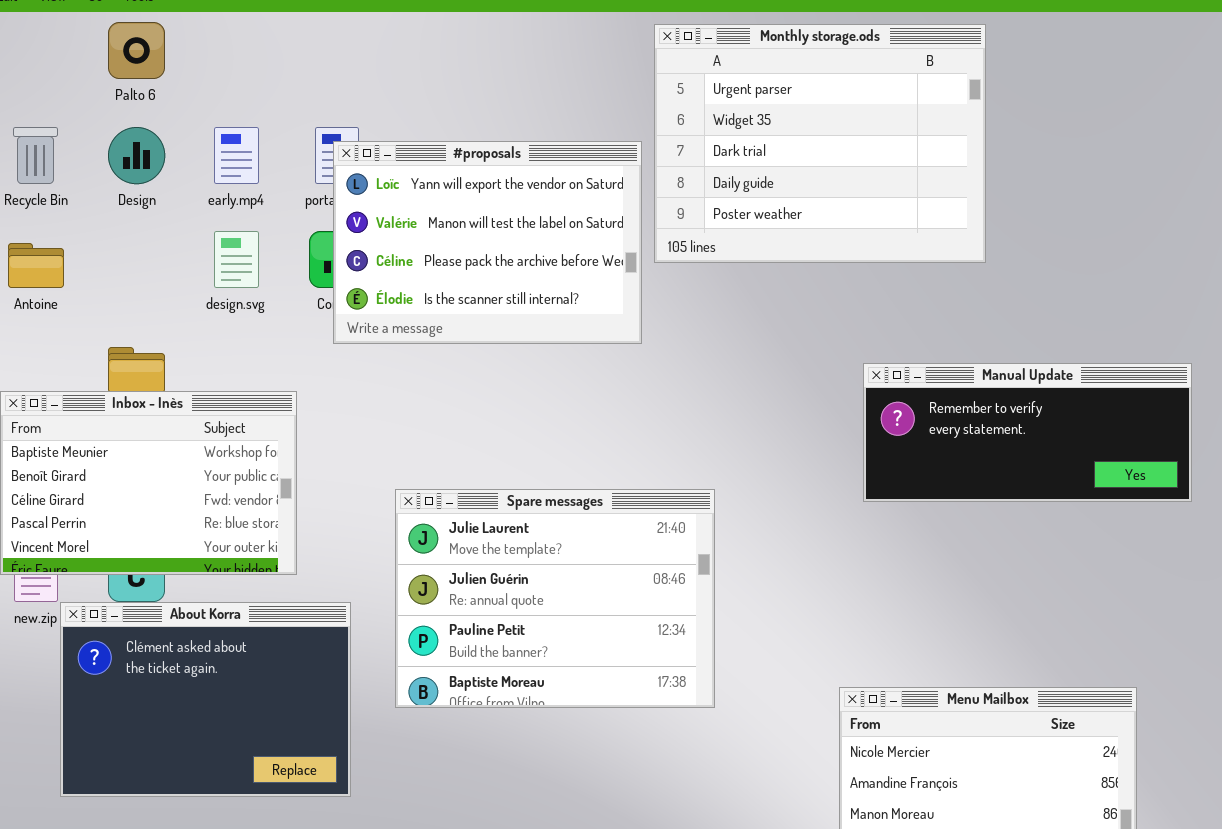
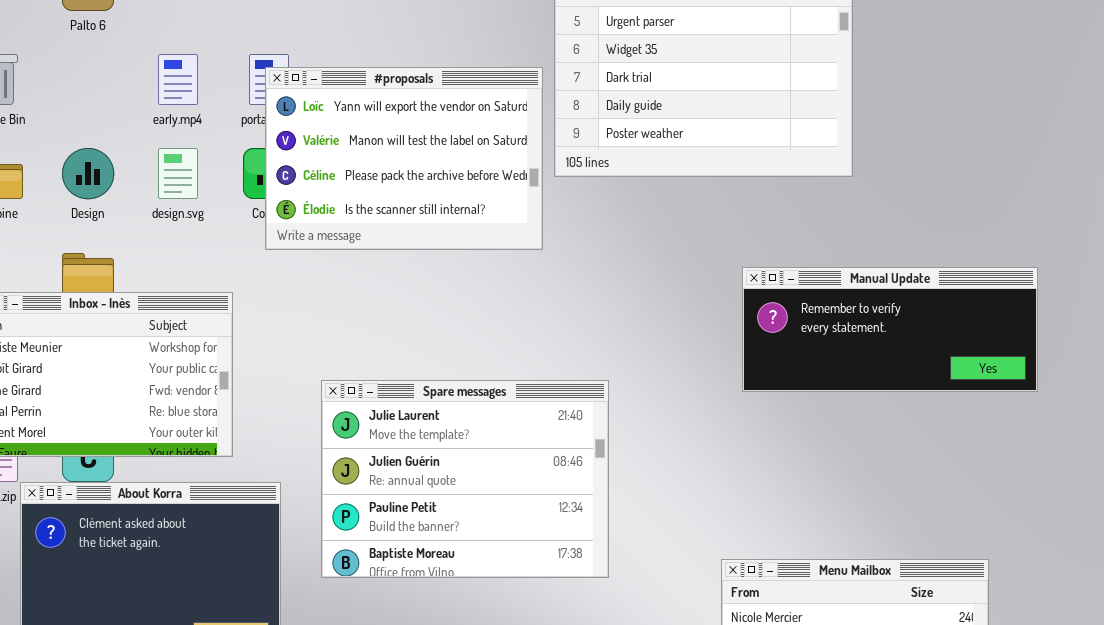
Design: [108,127,165,184] -> [62,148,114,199], moved

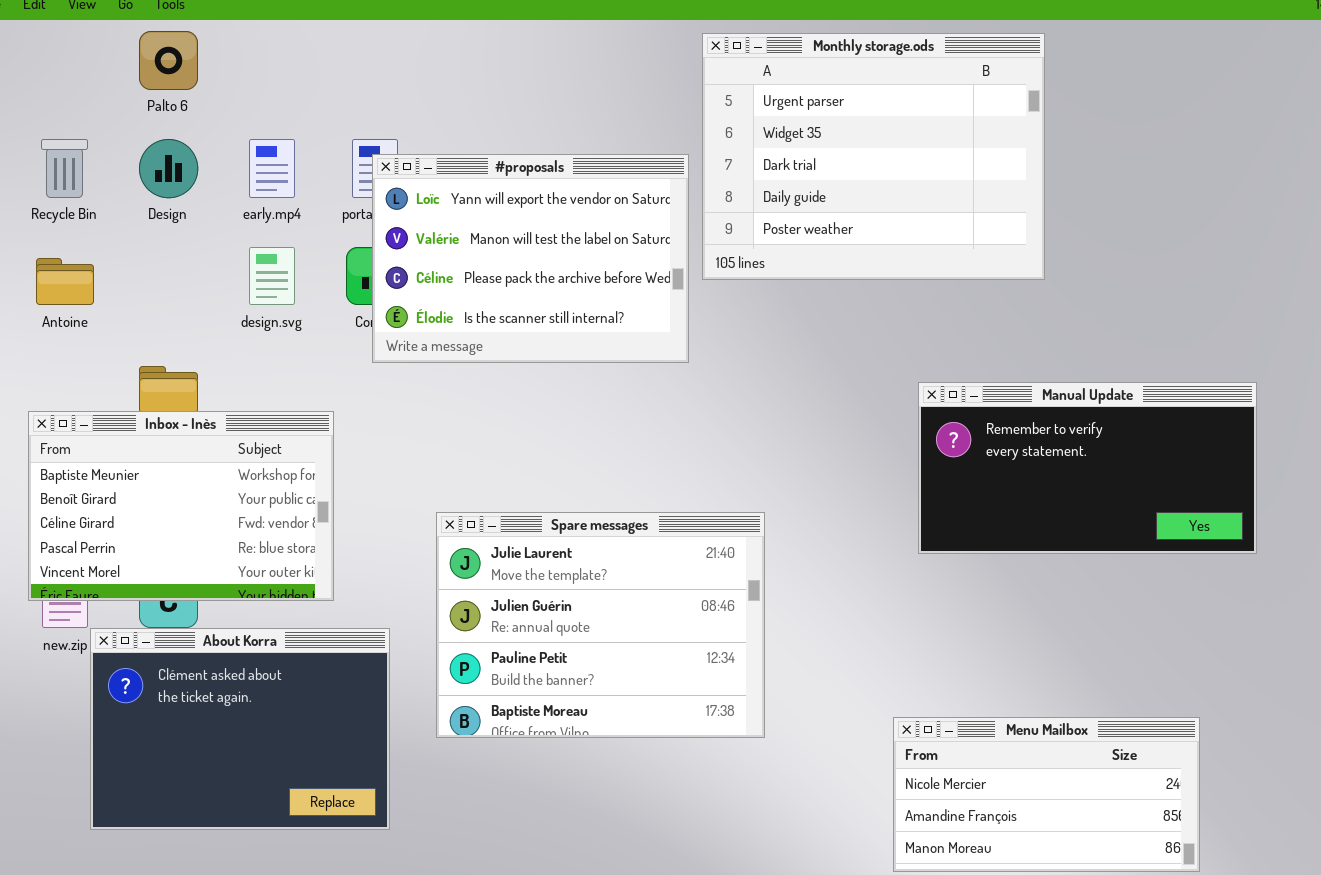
Design: [62,148,114,199] -> [139,139,198,198], moved
Manual Update: [742,267,1038,392] -> [918,382,1257,554], resized

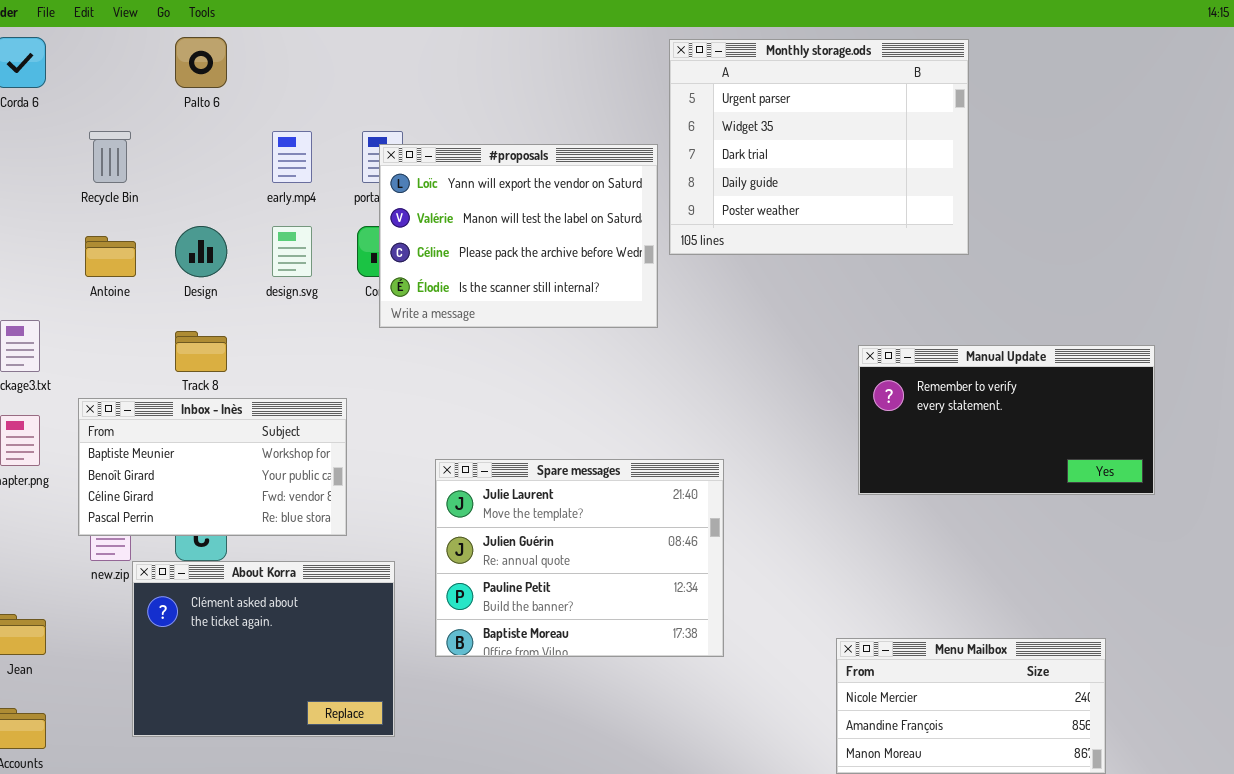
Design: [139,139,198,198] -> [175,226,227,277], moved
Inbox - Inès: [28,411,334,601] -> [78,398,347,536], resized

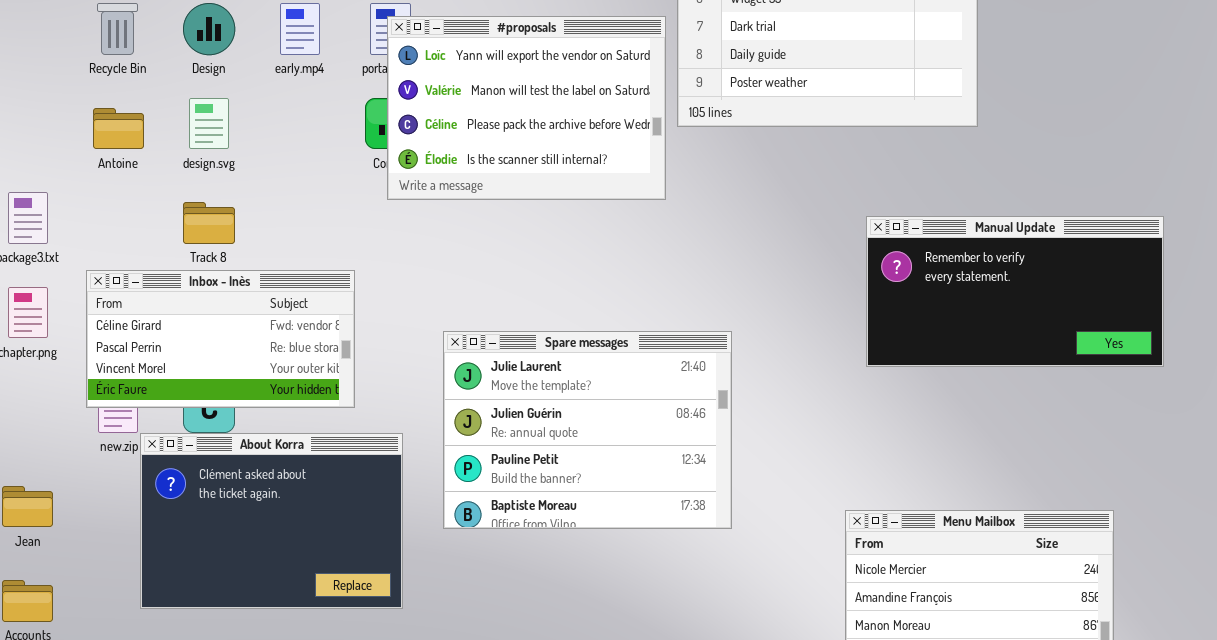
Design: [175,226,227,277] -> [183,3,235,55], moved
design.svg: [272,226,312,277] -> [189,98,229,149], moved
Inbox - Inès: [78,398,347,536] -> [86,270,355,408], scrolled down 2 rows

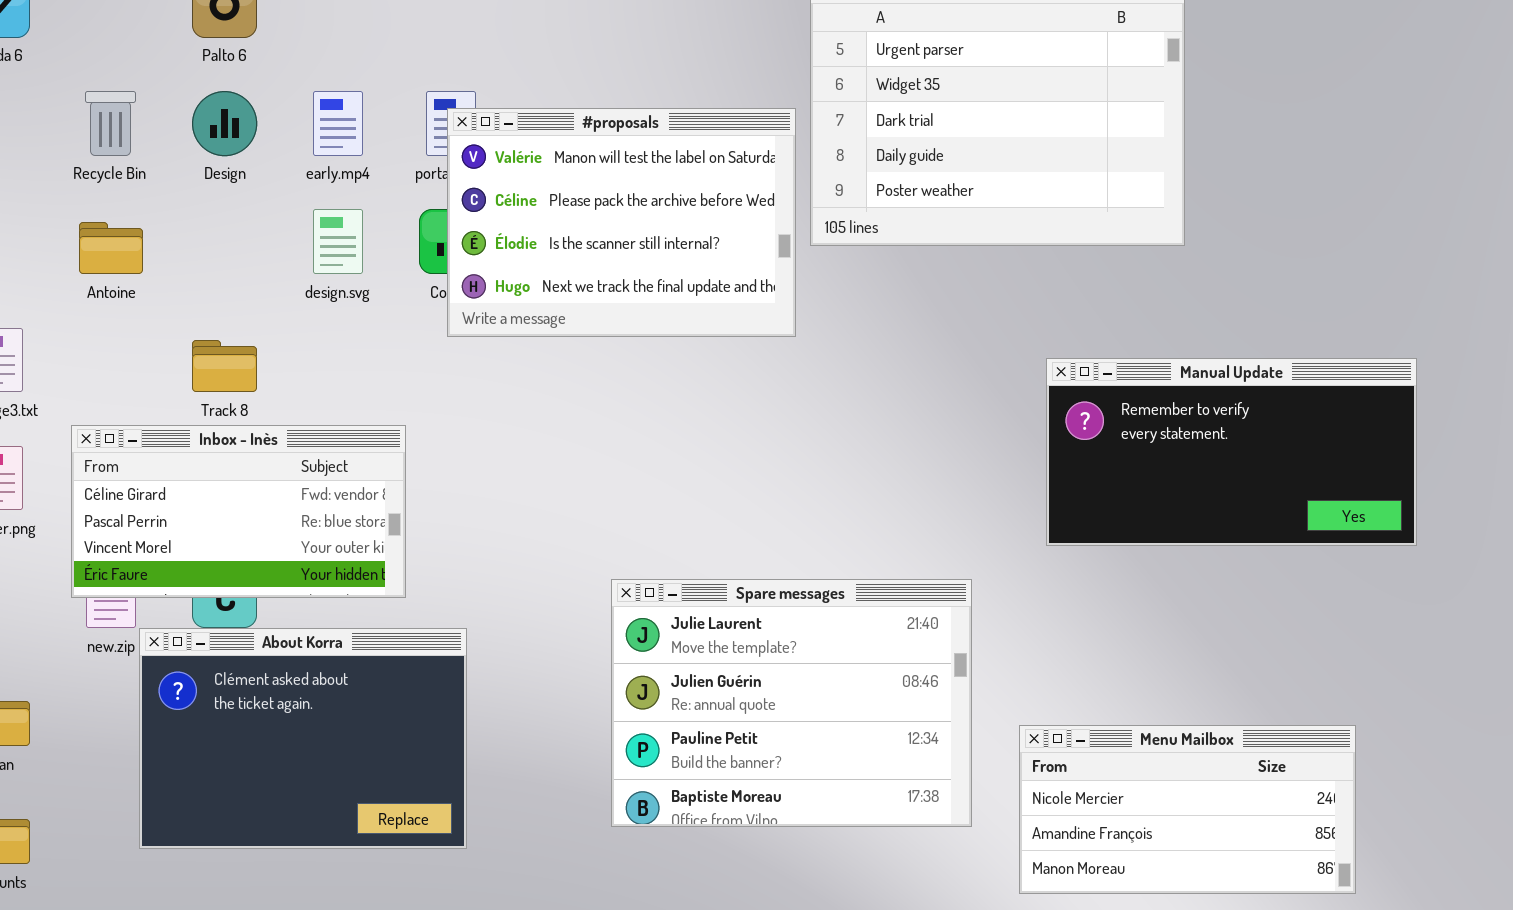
#proposals: [387,16,666,200] -> [447,108,796,337], scrolled down 1 row
design.svg: [189,98,229,149] -> [313,209,363,274], moved
Spare messages: [443,331,732,529] -> [611,579,972,827], moved

